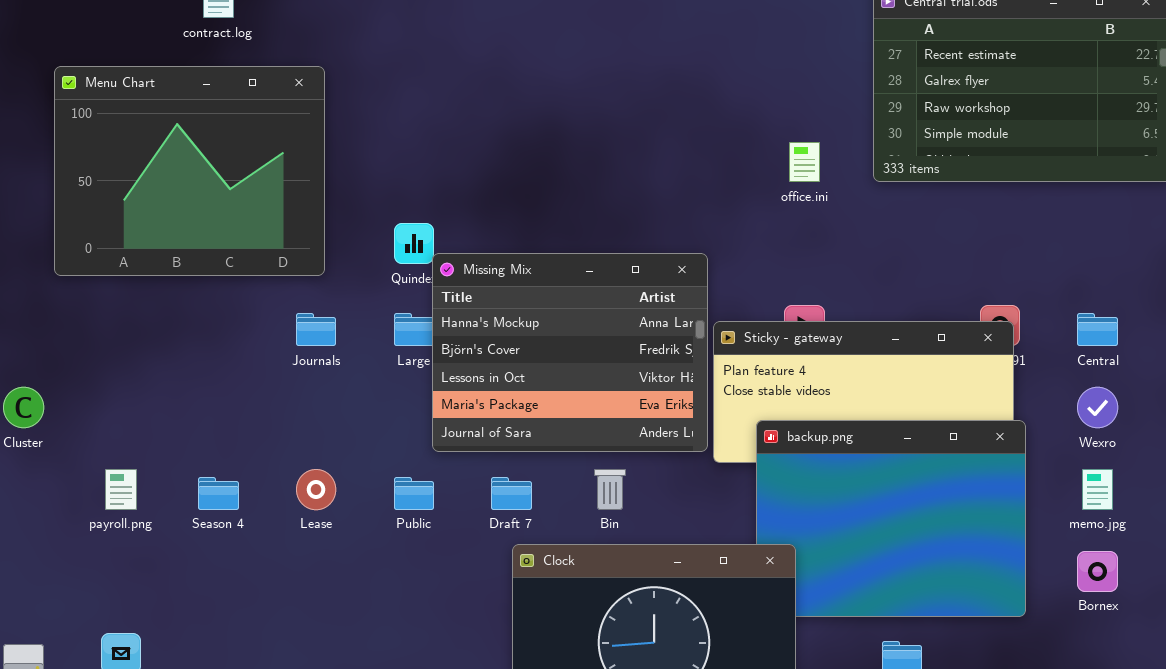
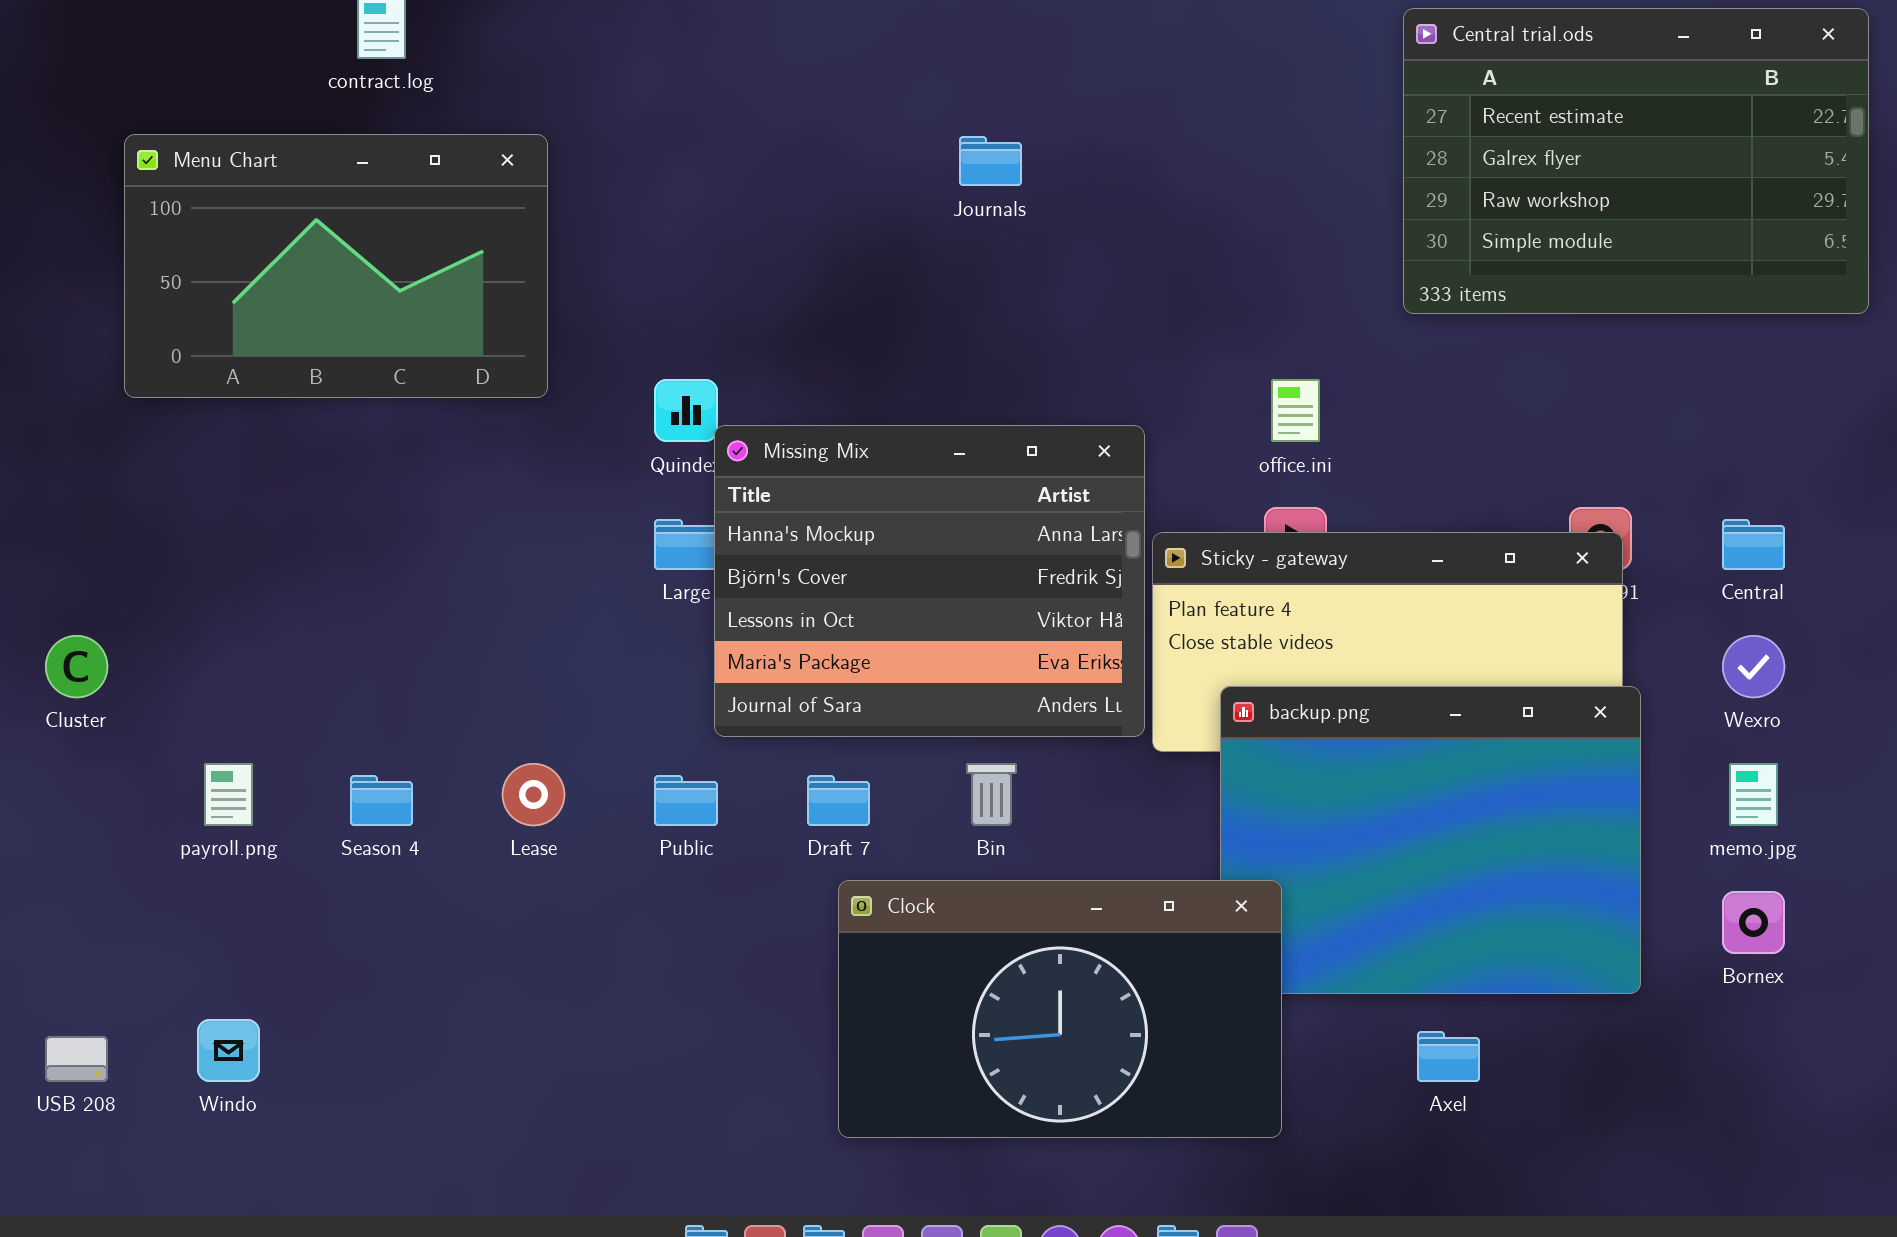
Menu Chart: [54,66,325,276] -> [124,134,548,398], resized
office.ini: [789,142,820,182] -> [1271,379,1320,442], moved
Journals: [296,313,336,346] -> [959,136,1022,186], moved

